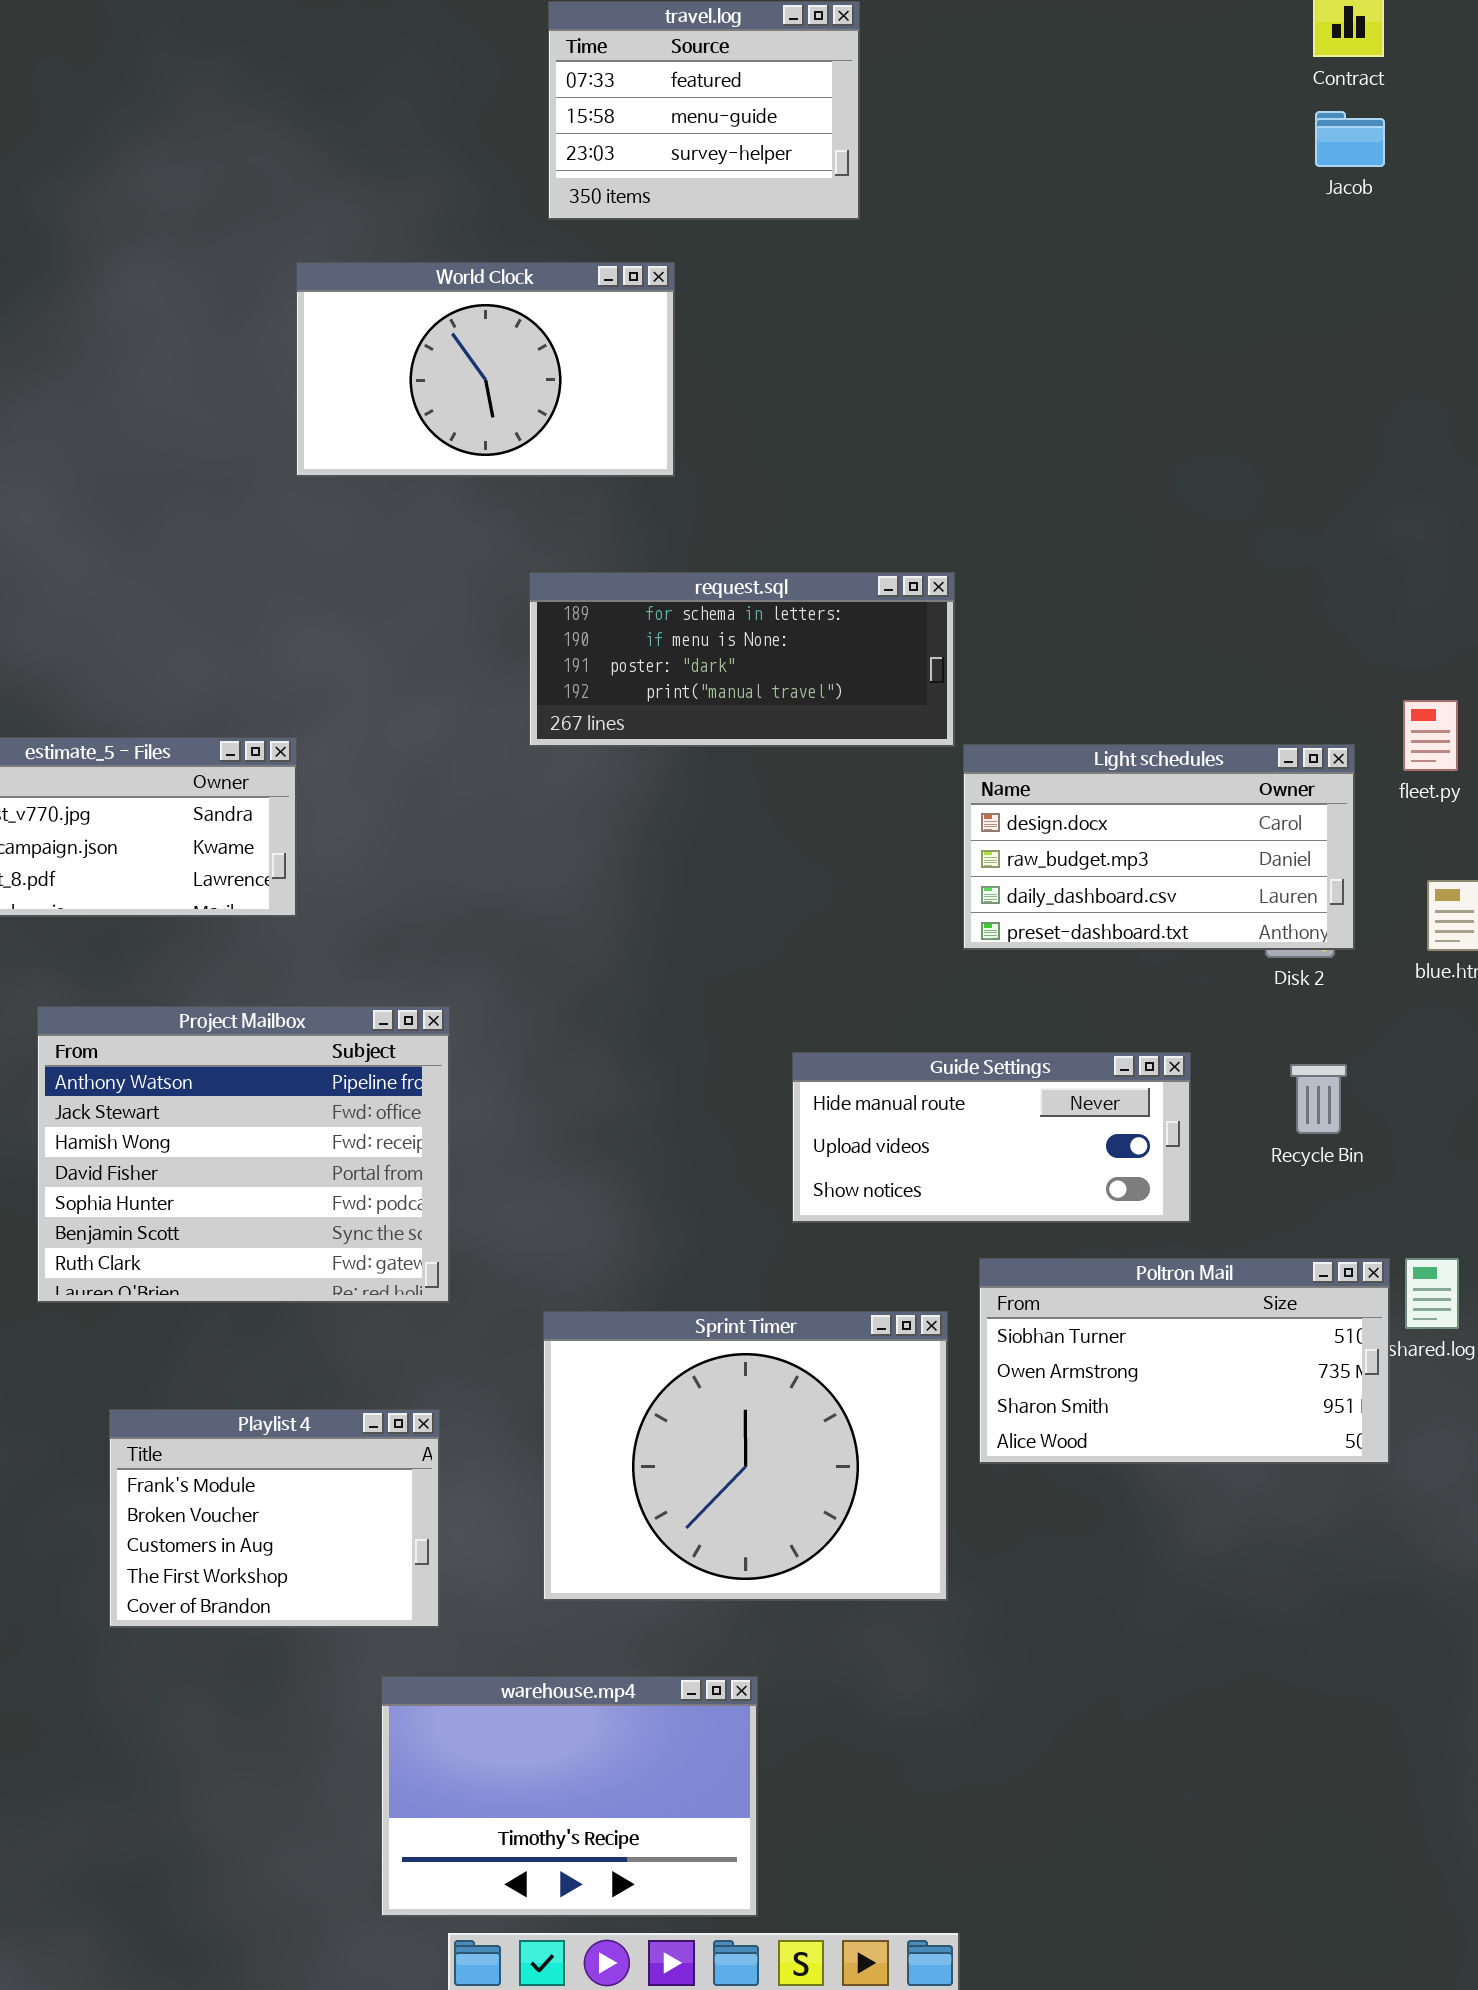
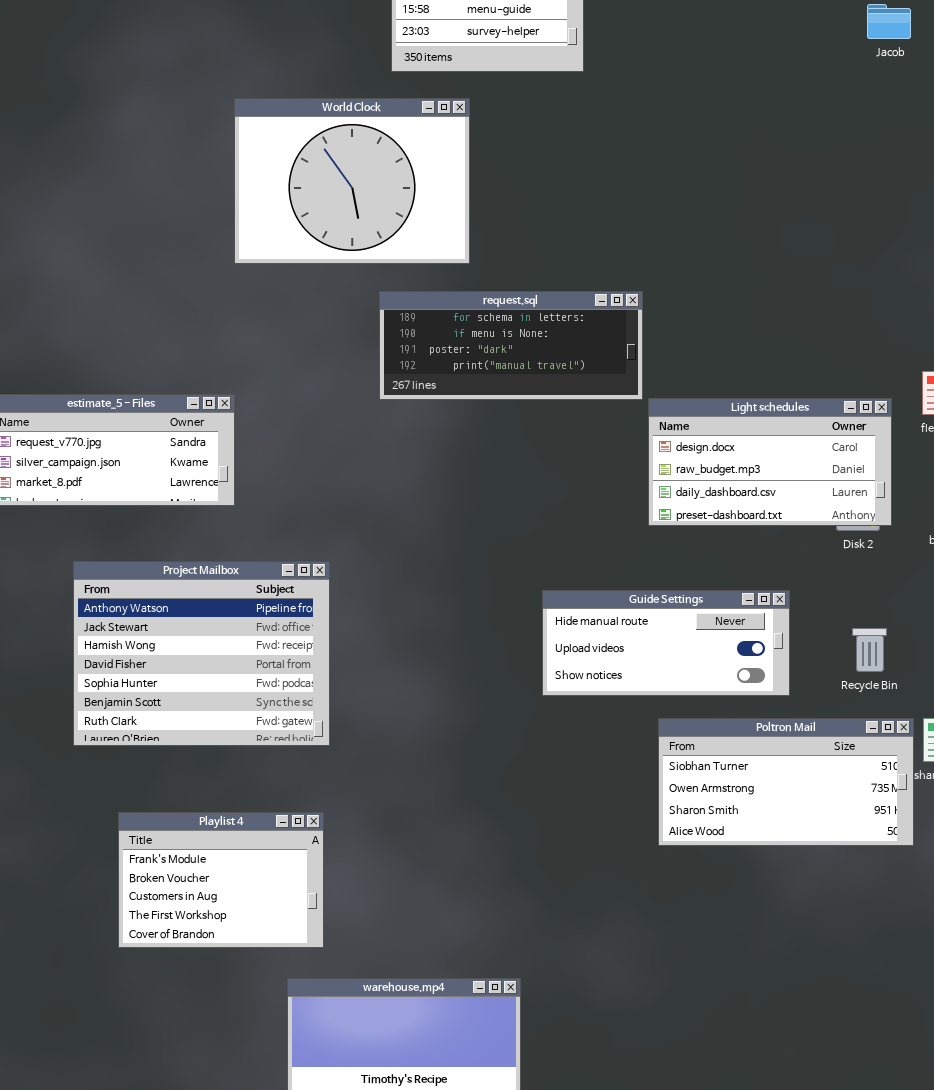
World Clock: [296,262,675,477] -> [234,98,470,264], resized
Recycle Bin: [1290,1064,1347,1134] -> [852,628,887,672], moved
Sprint Timer: [543,1311,948,1601] -> none, closed

